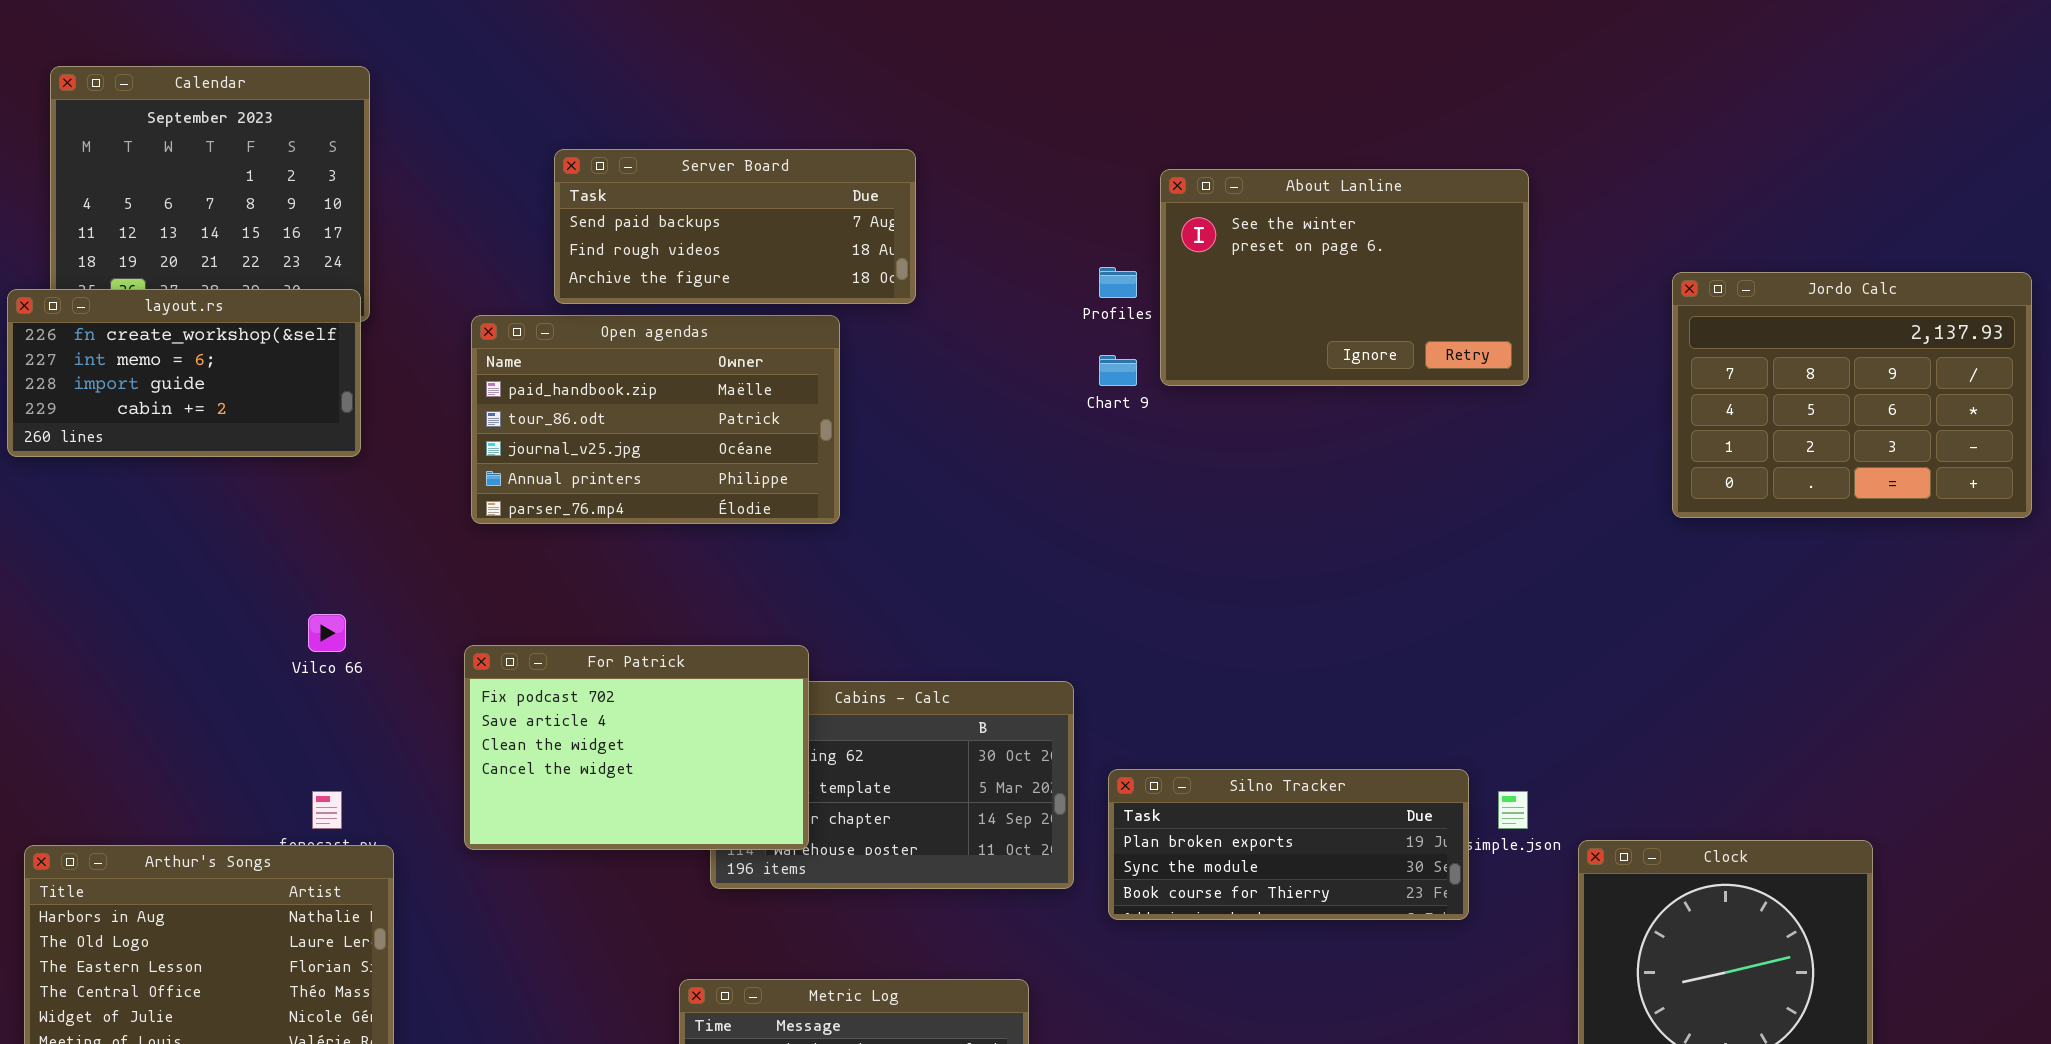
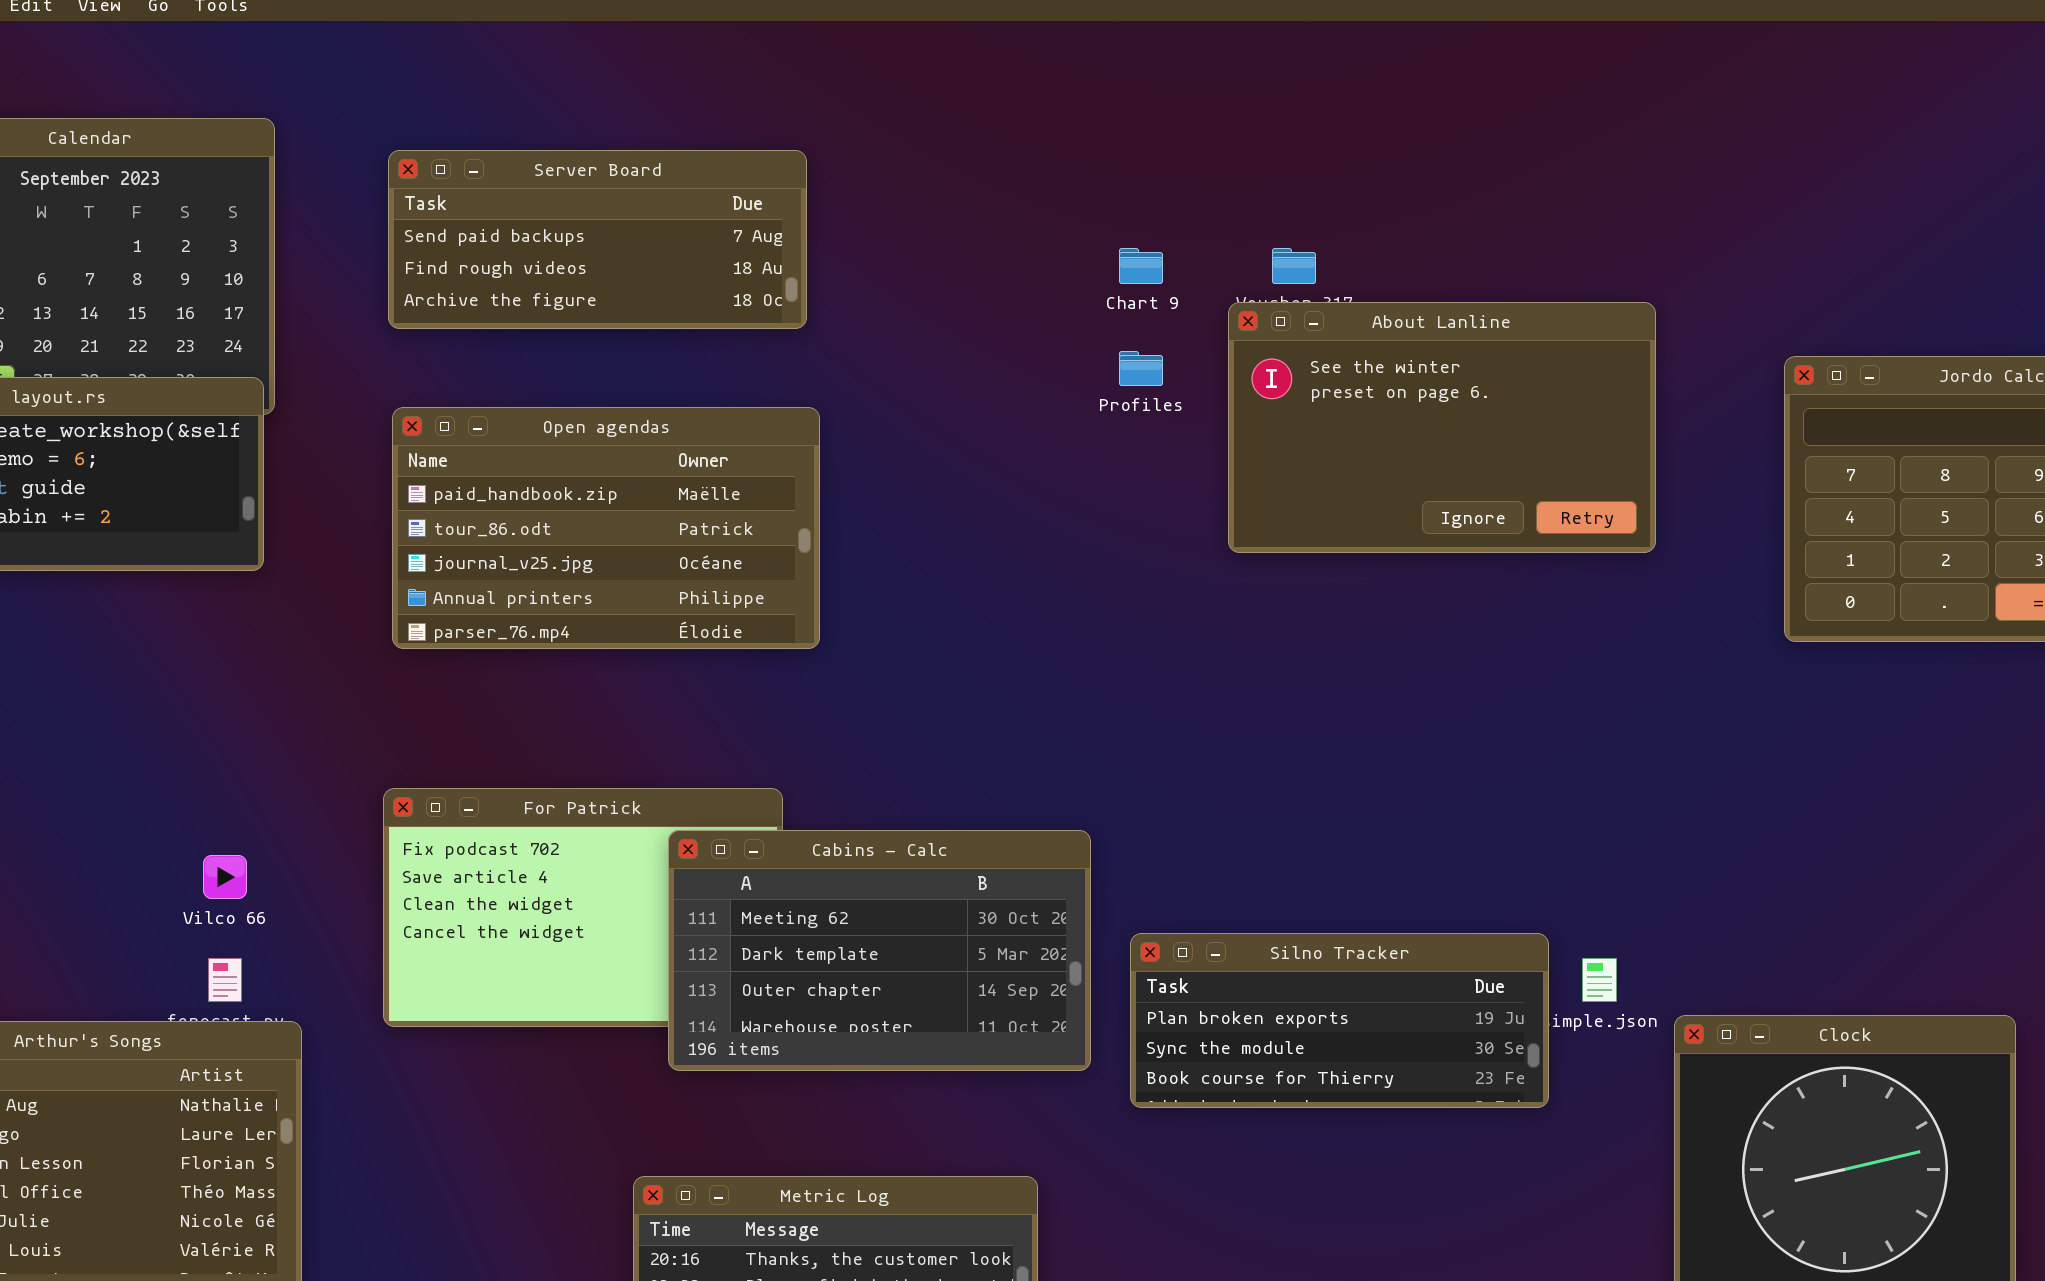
Server Board: [554,149,916,304] -> [388,150,807,329], moved
About Lanline: [1160,169,1529,386] -> [1228,302,1656,553], moved
Chart 9: [1099,355,1137,386] -> [1119,248,1163,284], moved
Vilco 66: [308,614,346,652] -> [203,855,247,899], moved
Cabins - Calc: [710,681,1074,889] -> [668,830,1091,1071], raised

